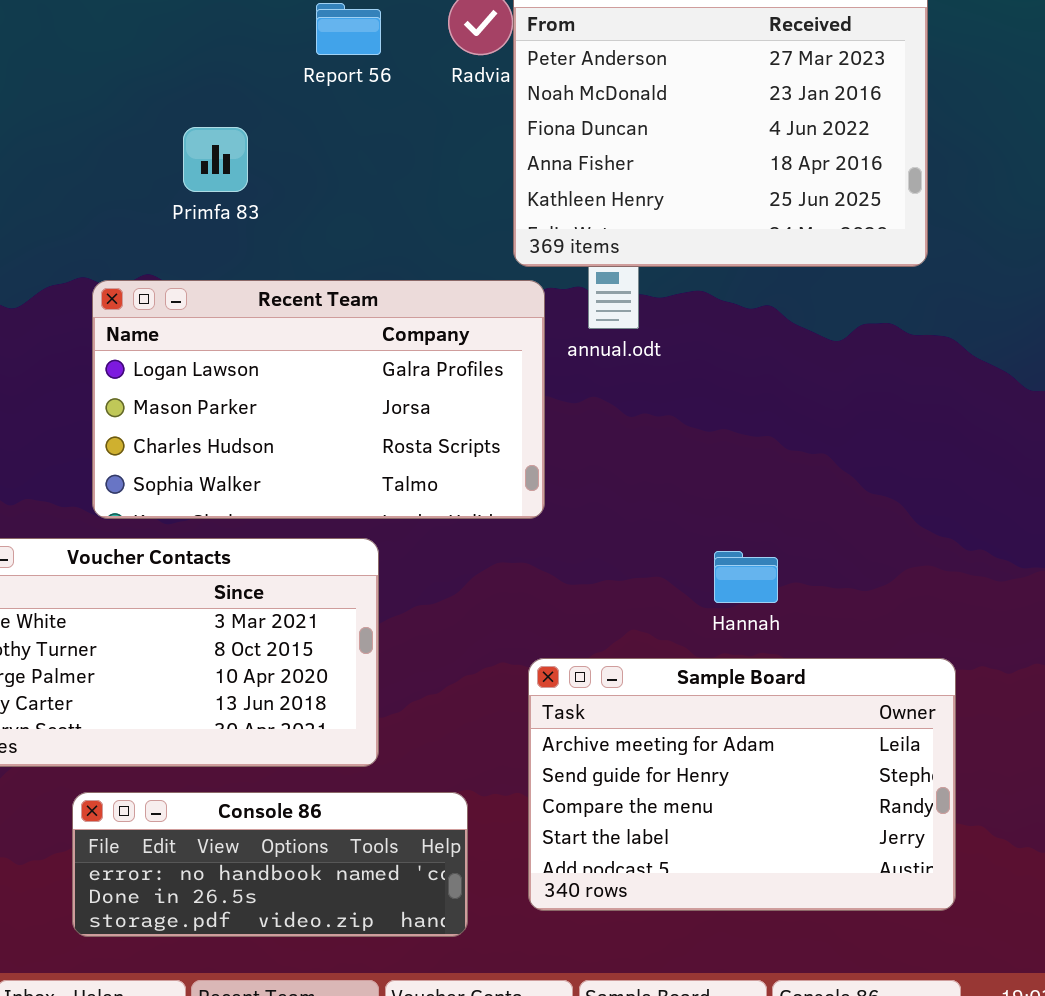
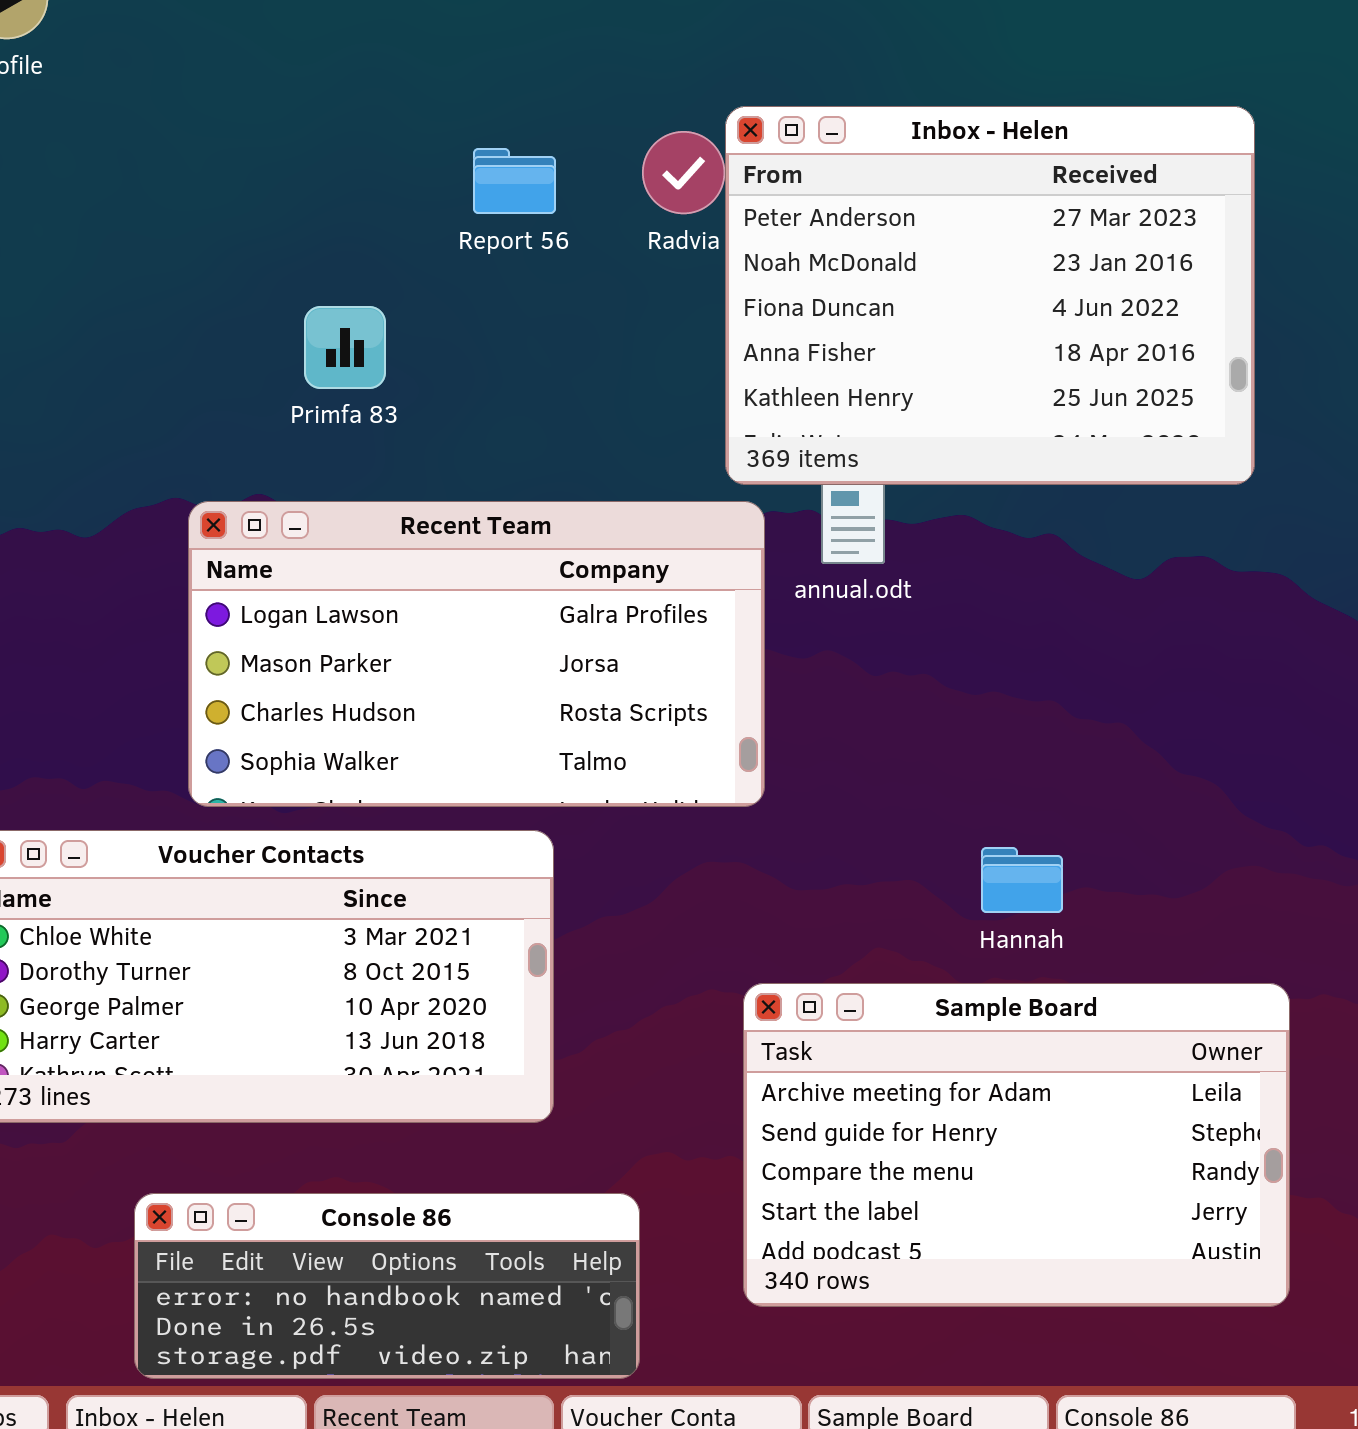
Console 86: [72,792,468,937] -> [134,1193,640,1379], moved

